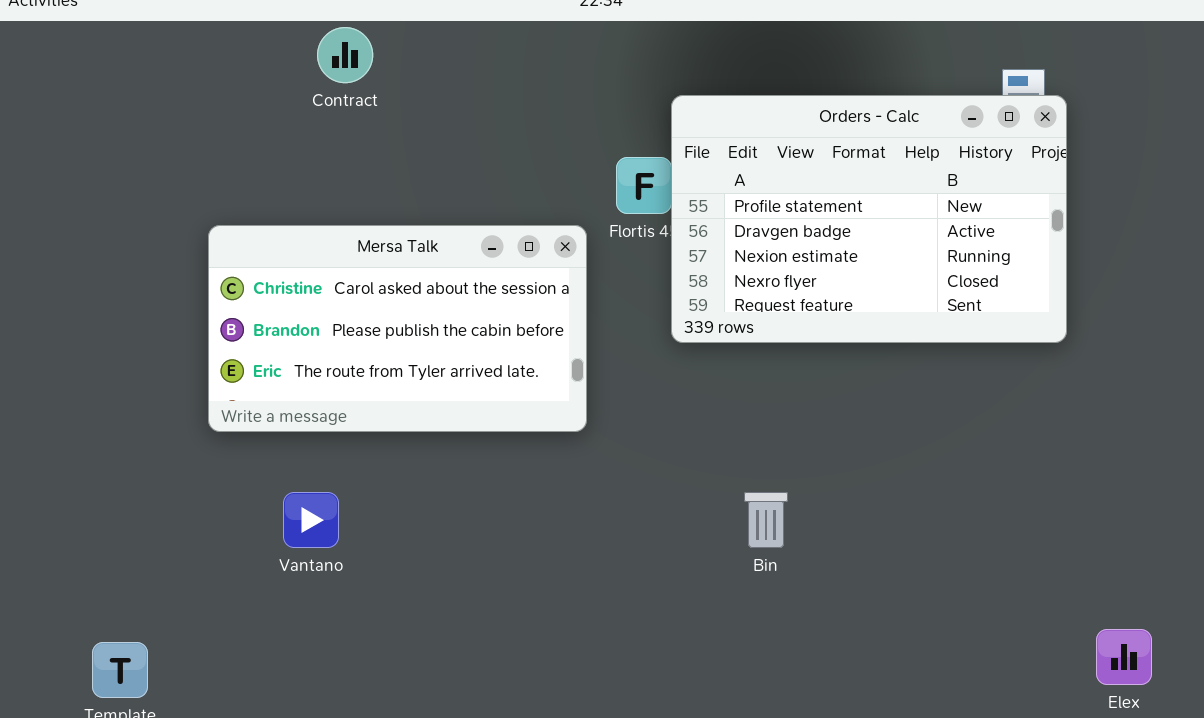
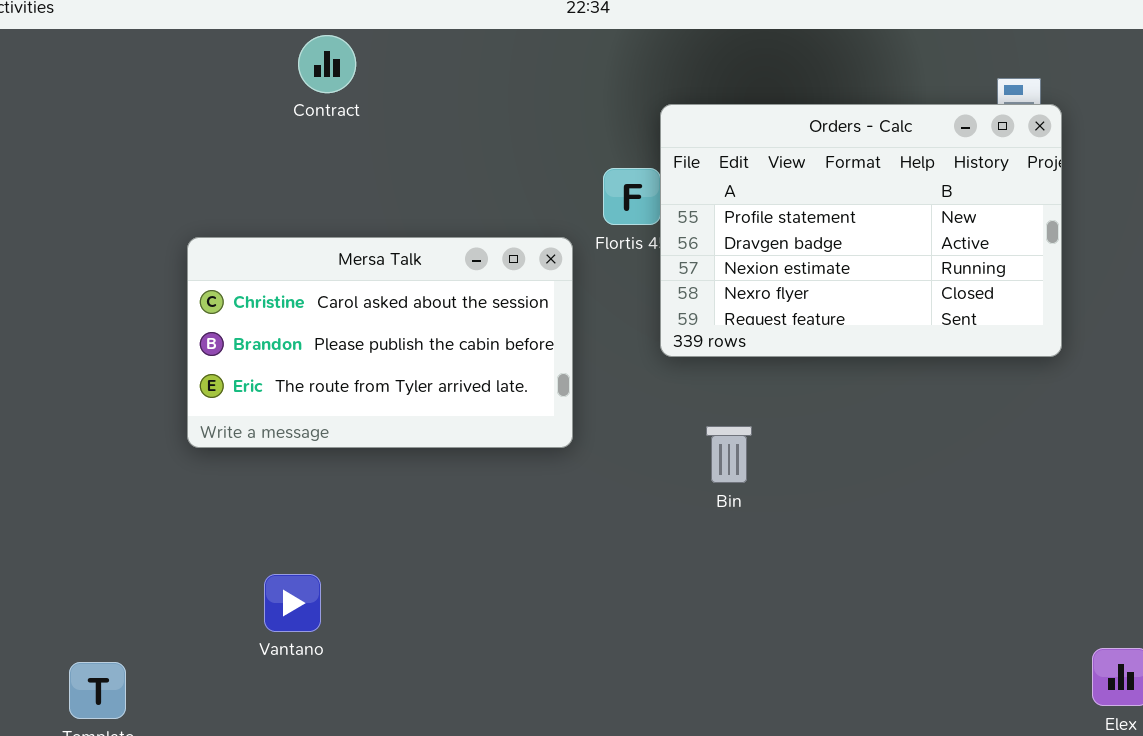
Vantano: [283,492,339,548] -> [264,574,321,632], moved
Bin: [744,492,788,548] -> [706,426,752,483], moved

